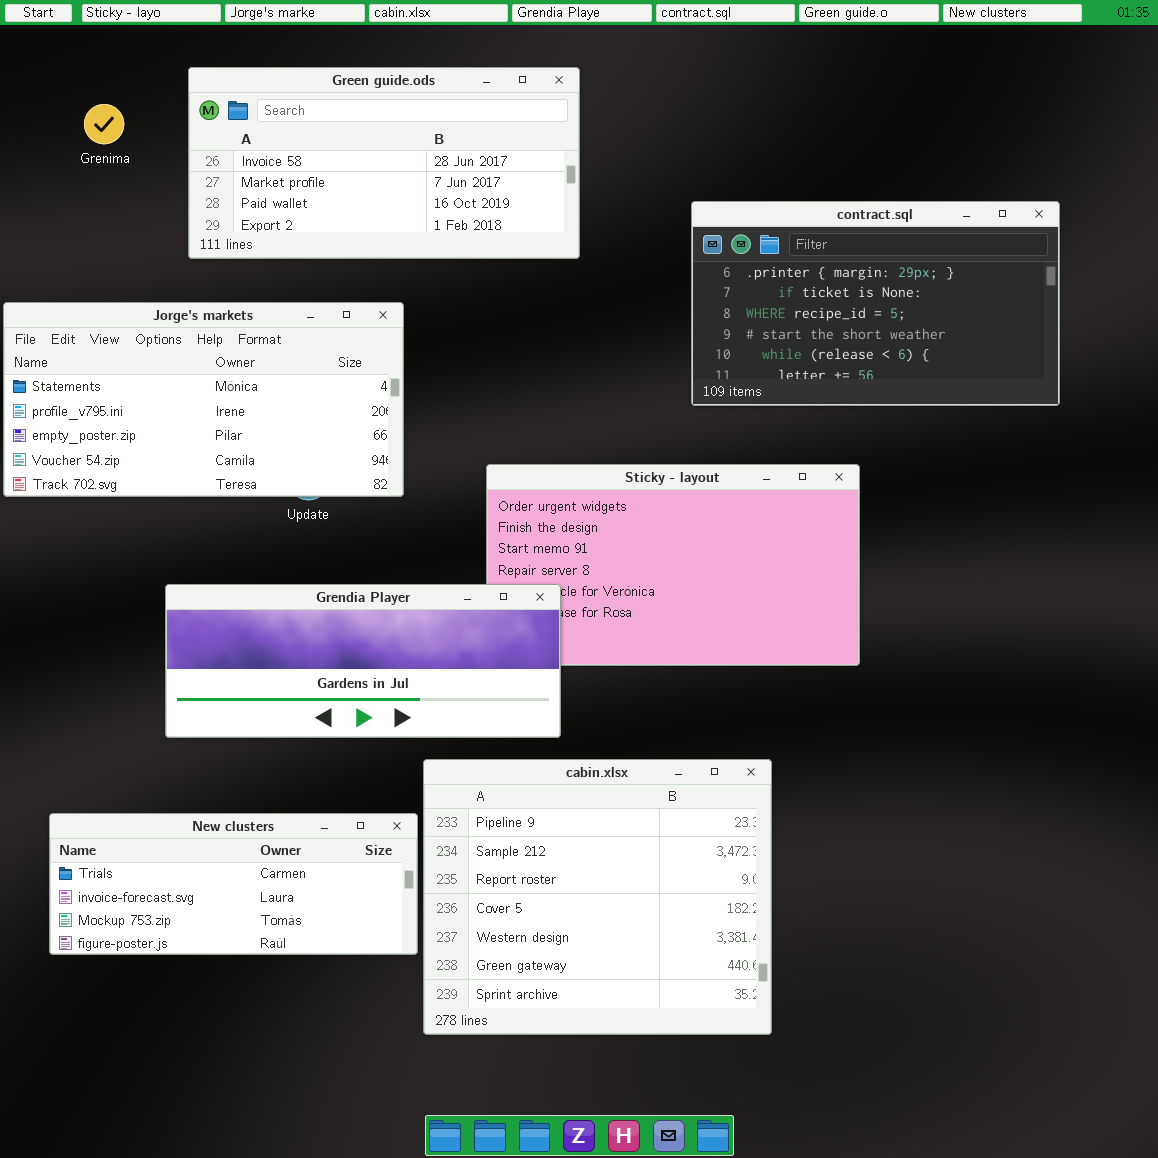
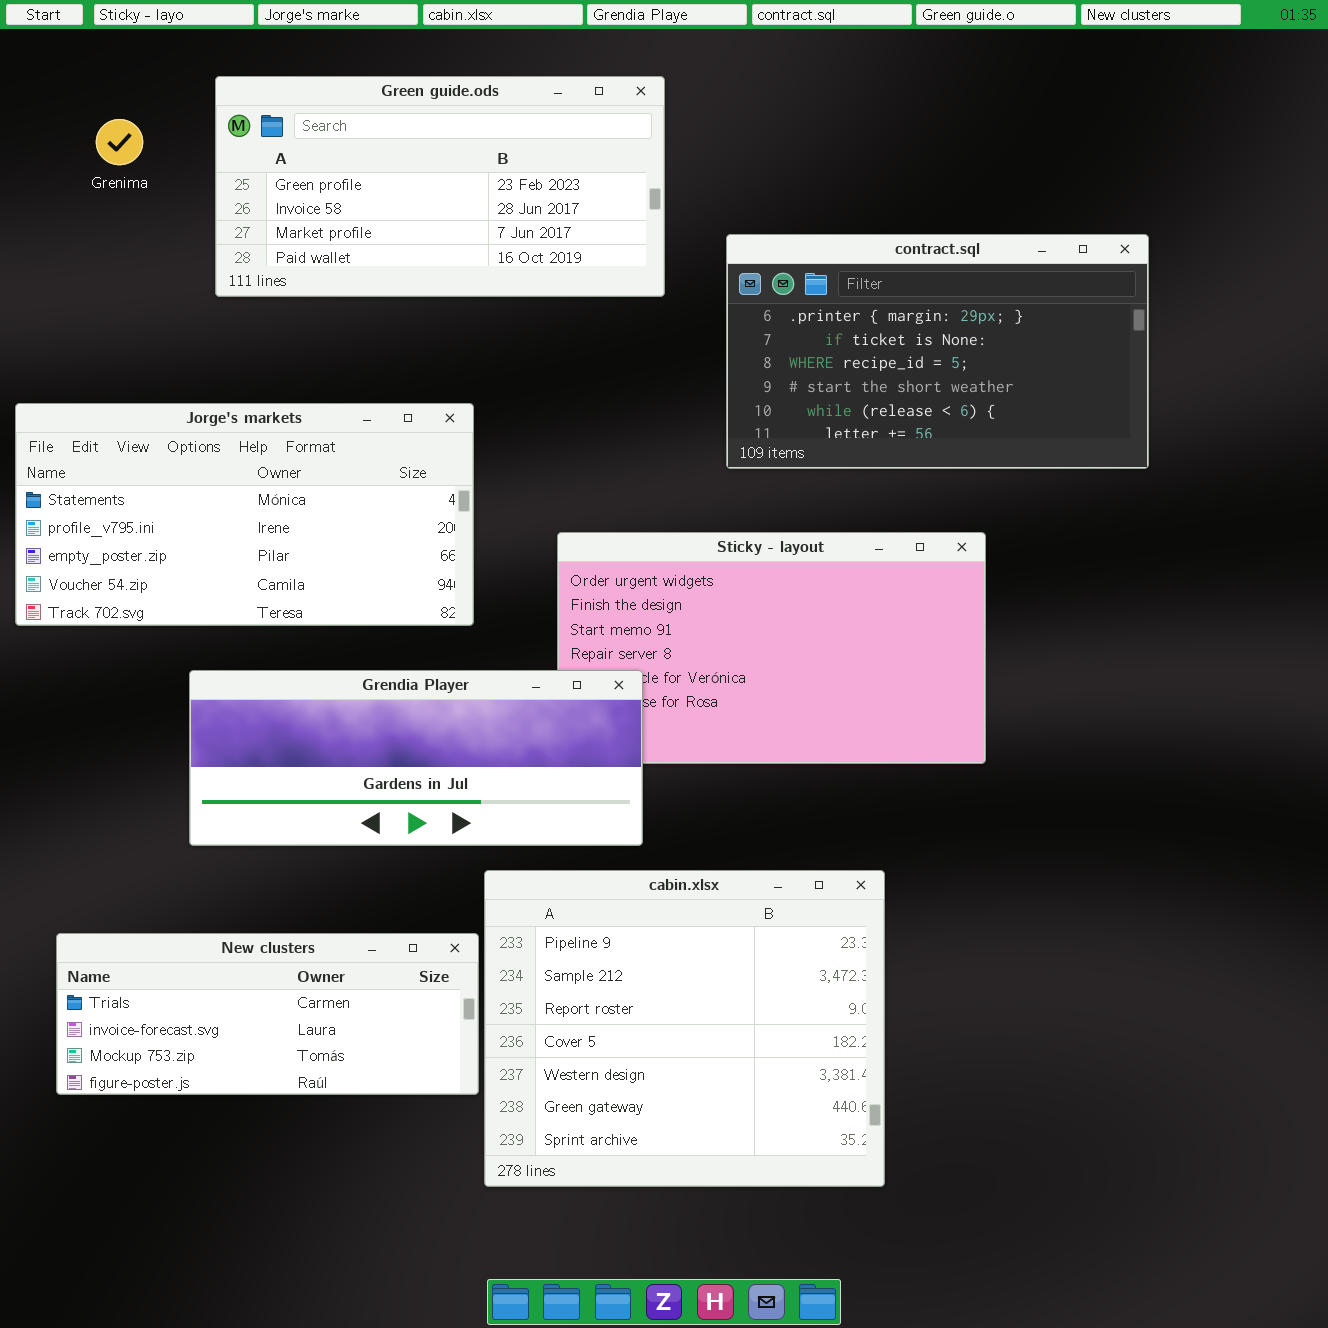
Green guide.ods: [188,67,580,259] -> [215,76,665,297], scrolled up 1 row
contract.sql: [691,201,1060,406] -> [726,234,1149,469], moved
Jorge's markets: [3,302,404,497] -> [15,403,474,626], moved

